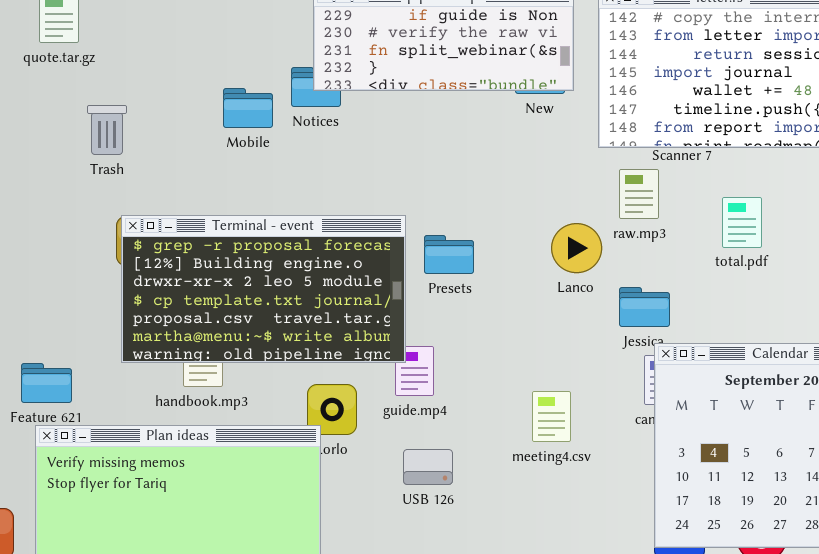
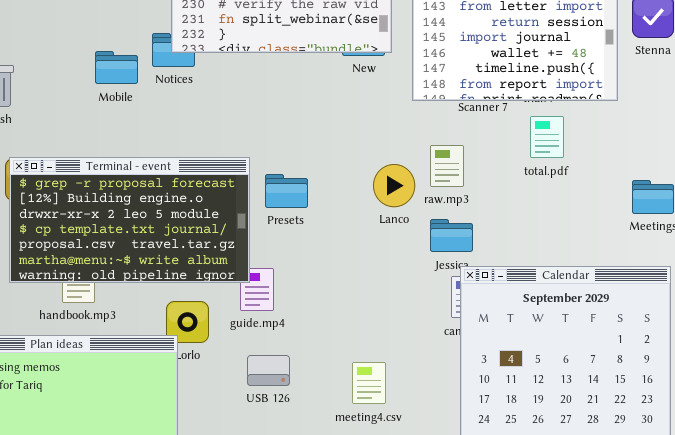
raw.mp3: [619,169,659,219] -> [430,145,464,187], moved
total.pdf: [722,197,762,248] -> [530,116,564,158], moved
meeting4.csv: [532,391,571,442] -> [352,362,386,404], moved

